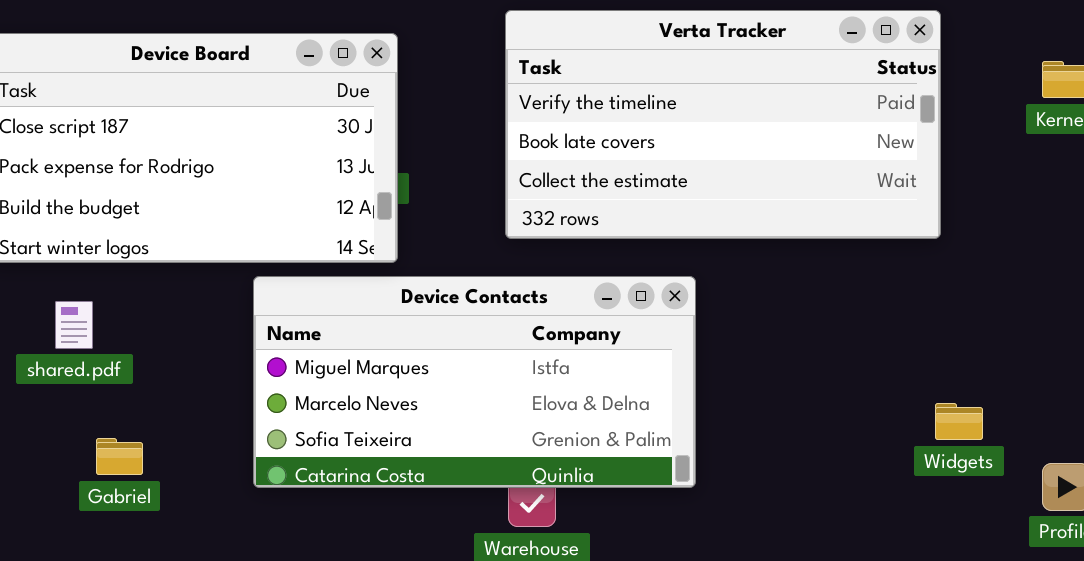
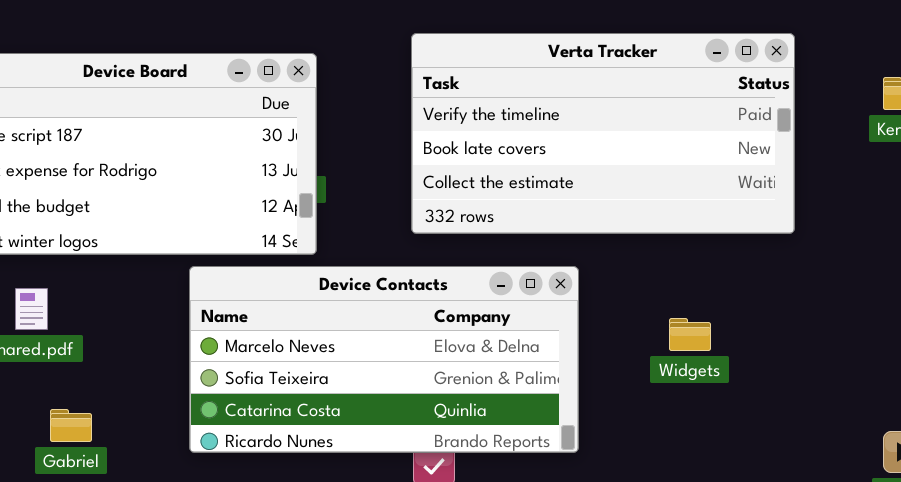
Device Contacts: [253,276,696,488] -> [189,266,579,453], scrolled down 1 row
Widgets: [935,403,983,440] -> [669,318,711,351], moved

